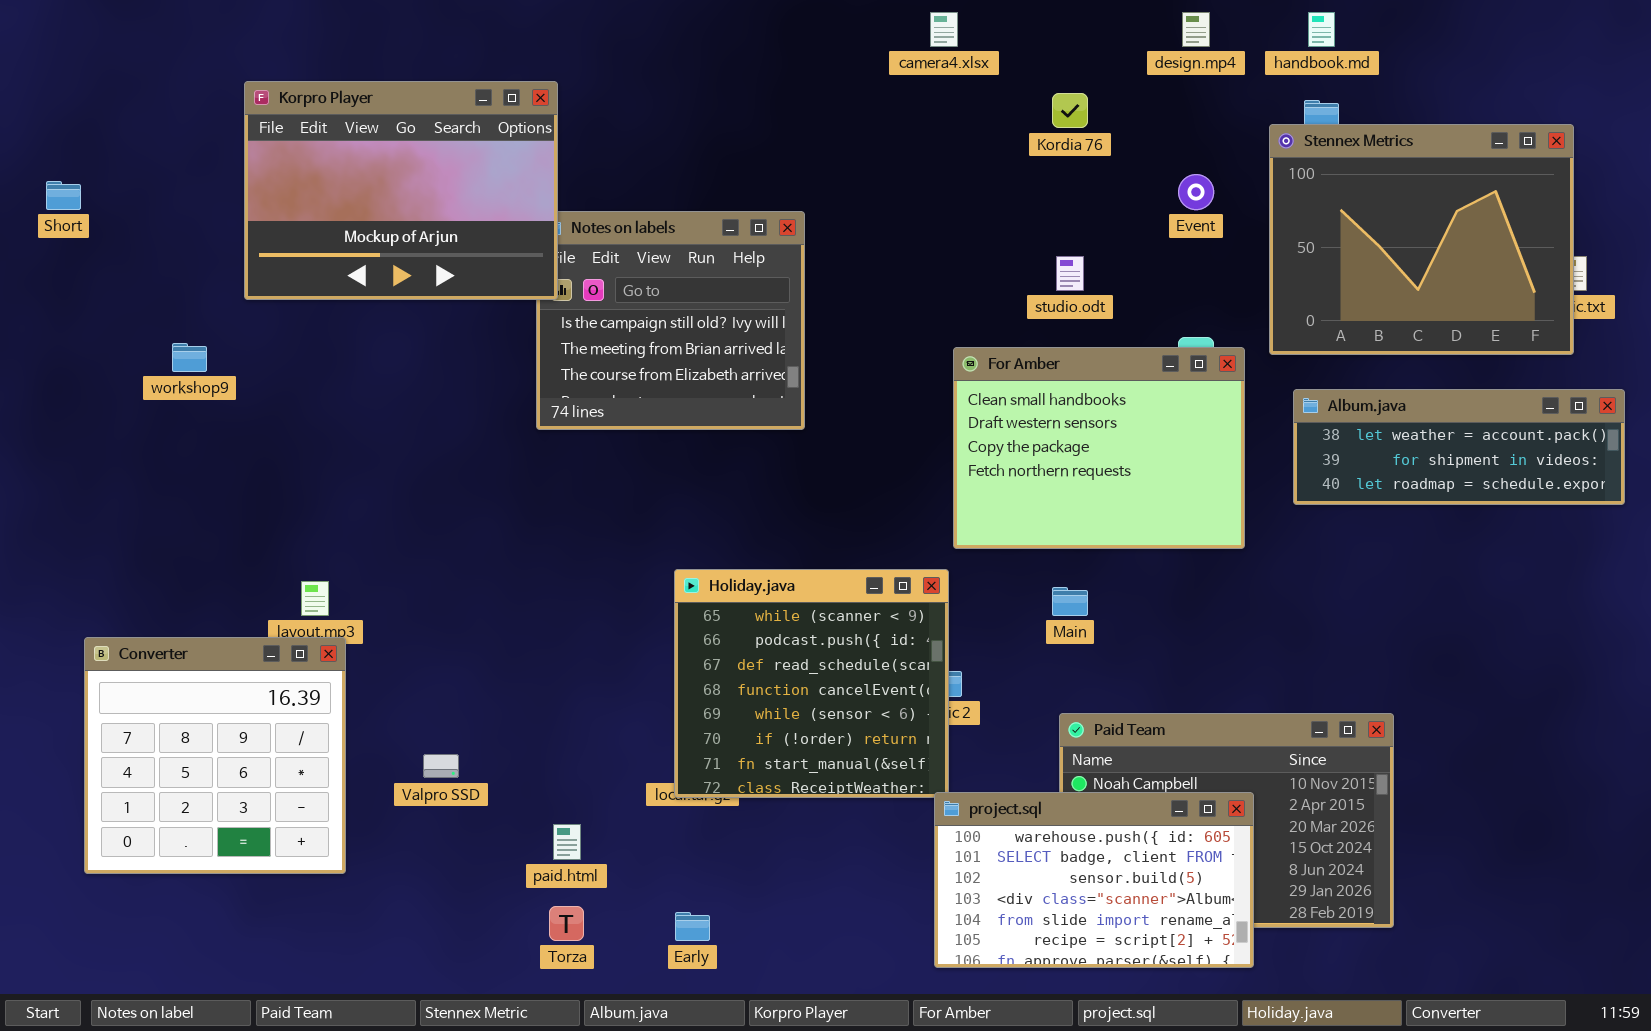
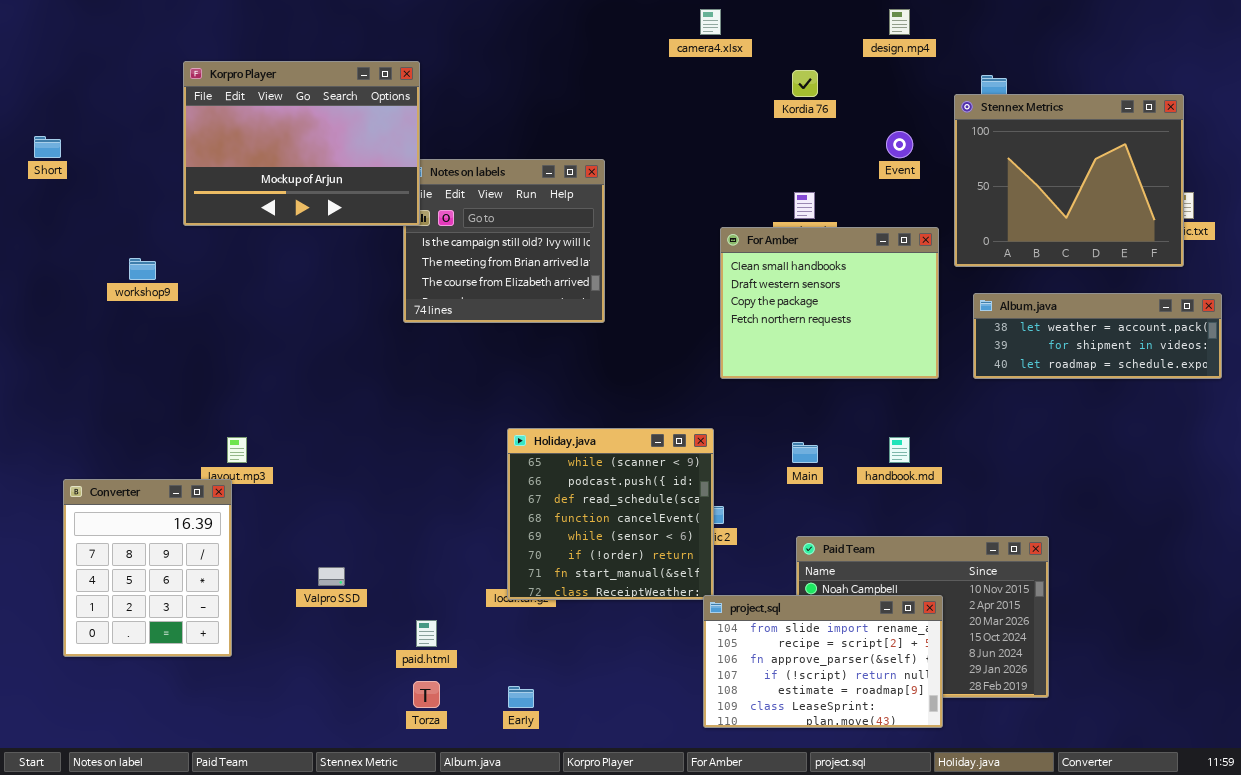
handbook.md: [1308,12,1335,47] -> [889,437,910,463], moved
For Amber: [953,347,1245,549] -> [720,227,939,379], moved
Converter: [84,637,346,874] -> [63,479,232,657], resized
project.sql: [934,792,1254,968] -> [703,595,943,728], scrolled down 4 rows

